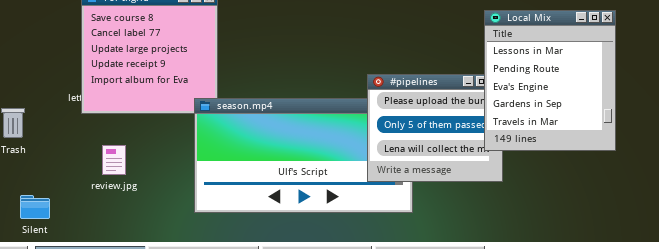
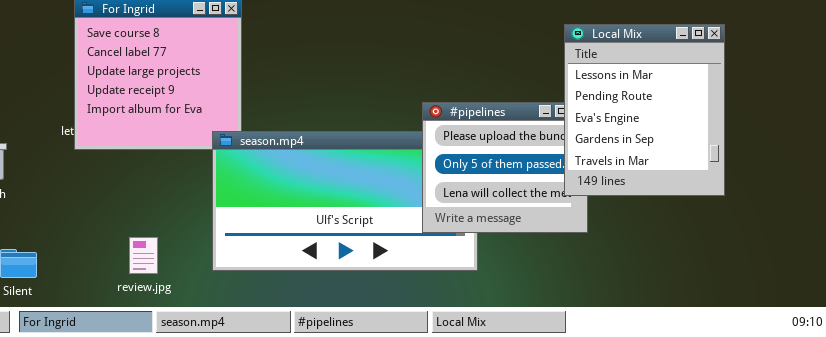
review.jpg: [102,145,126,175] -> [129,237,158,274], moved

